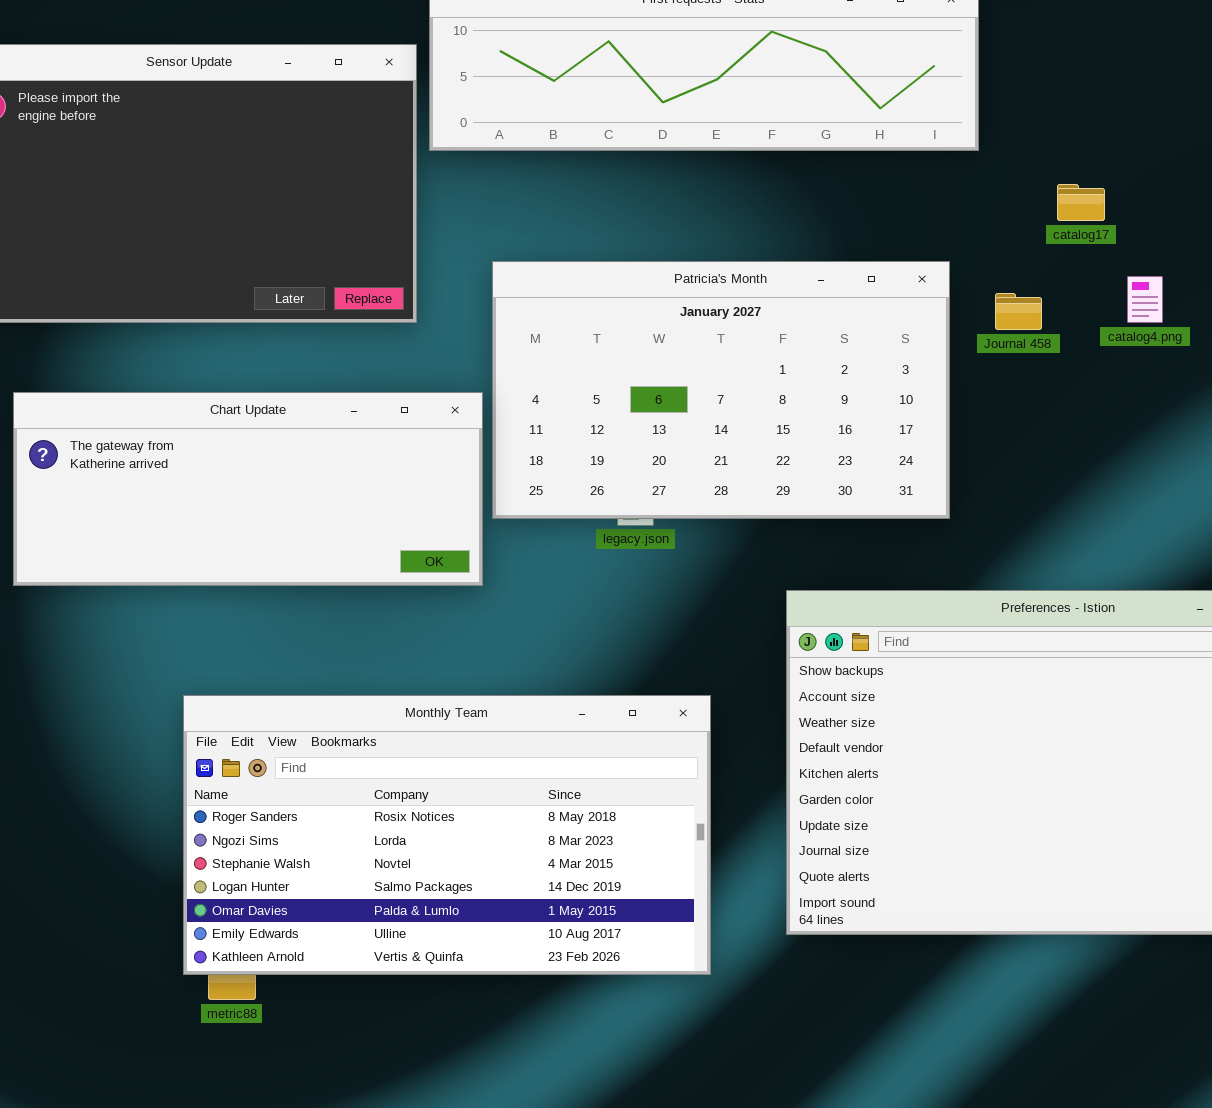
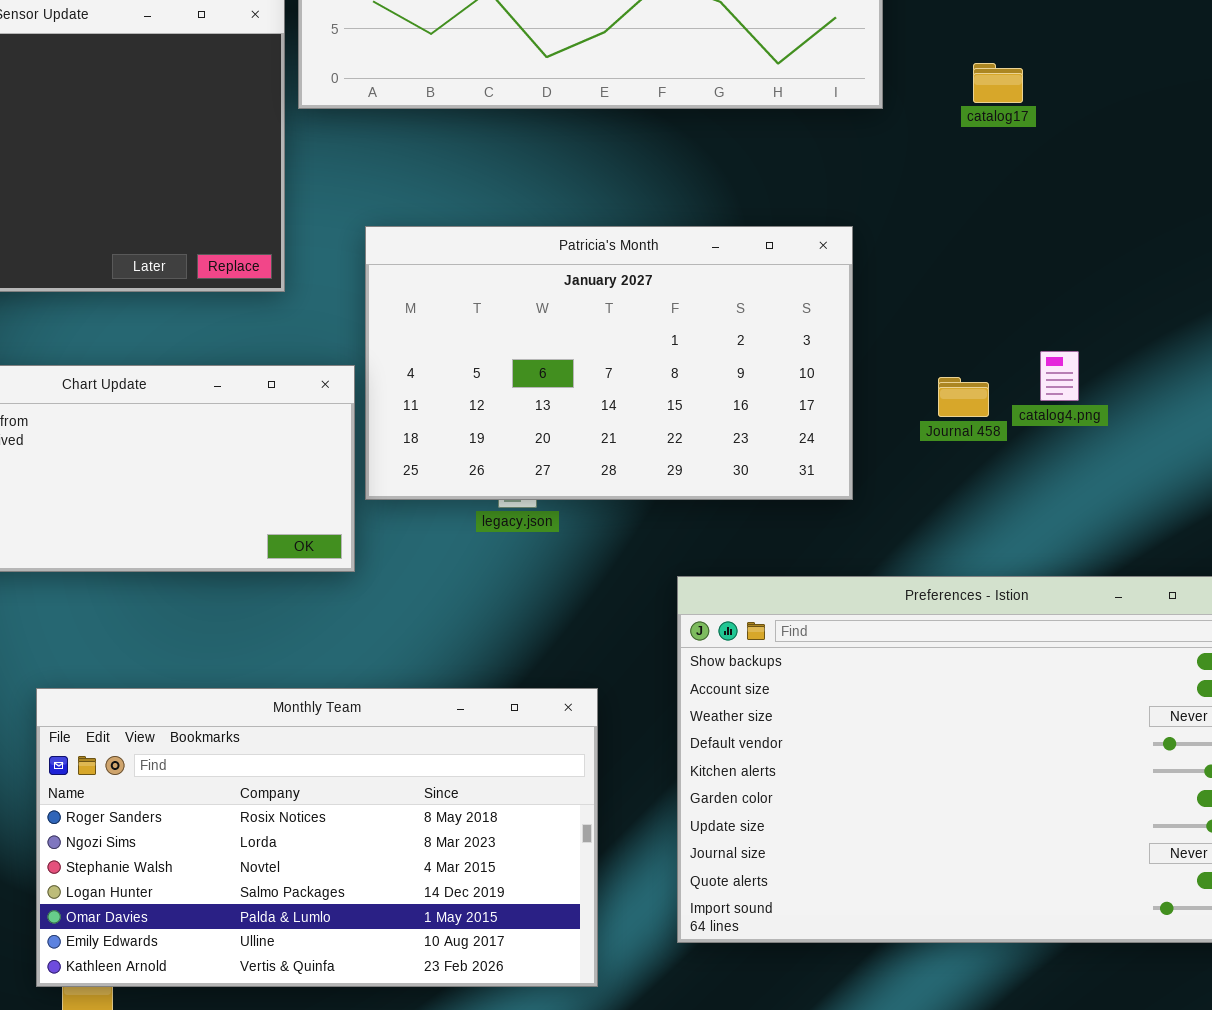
catalog17: [1057,184,1105,221] -> [973,63,1023,103], moved
catalog4.png: [1127,276,1163,323] -> [1040,351,1079,401], moved
Journal 458: [995,293,1042,330] -> [938,377,989,417], moved

